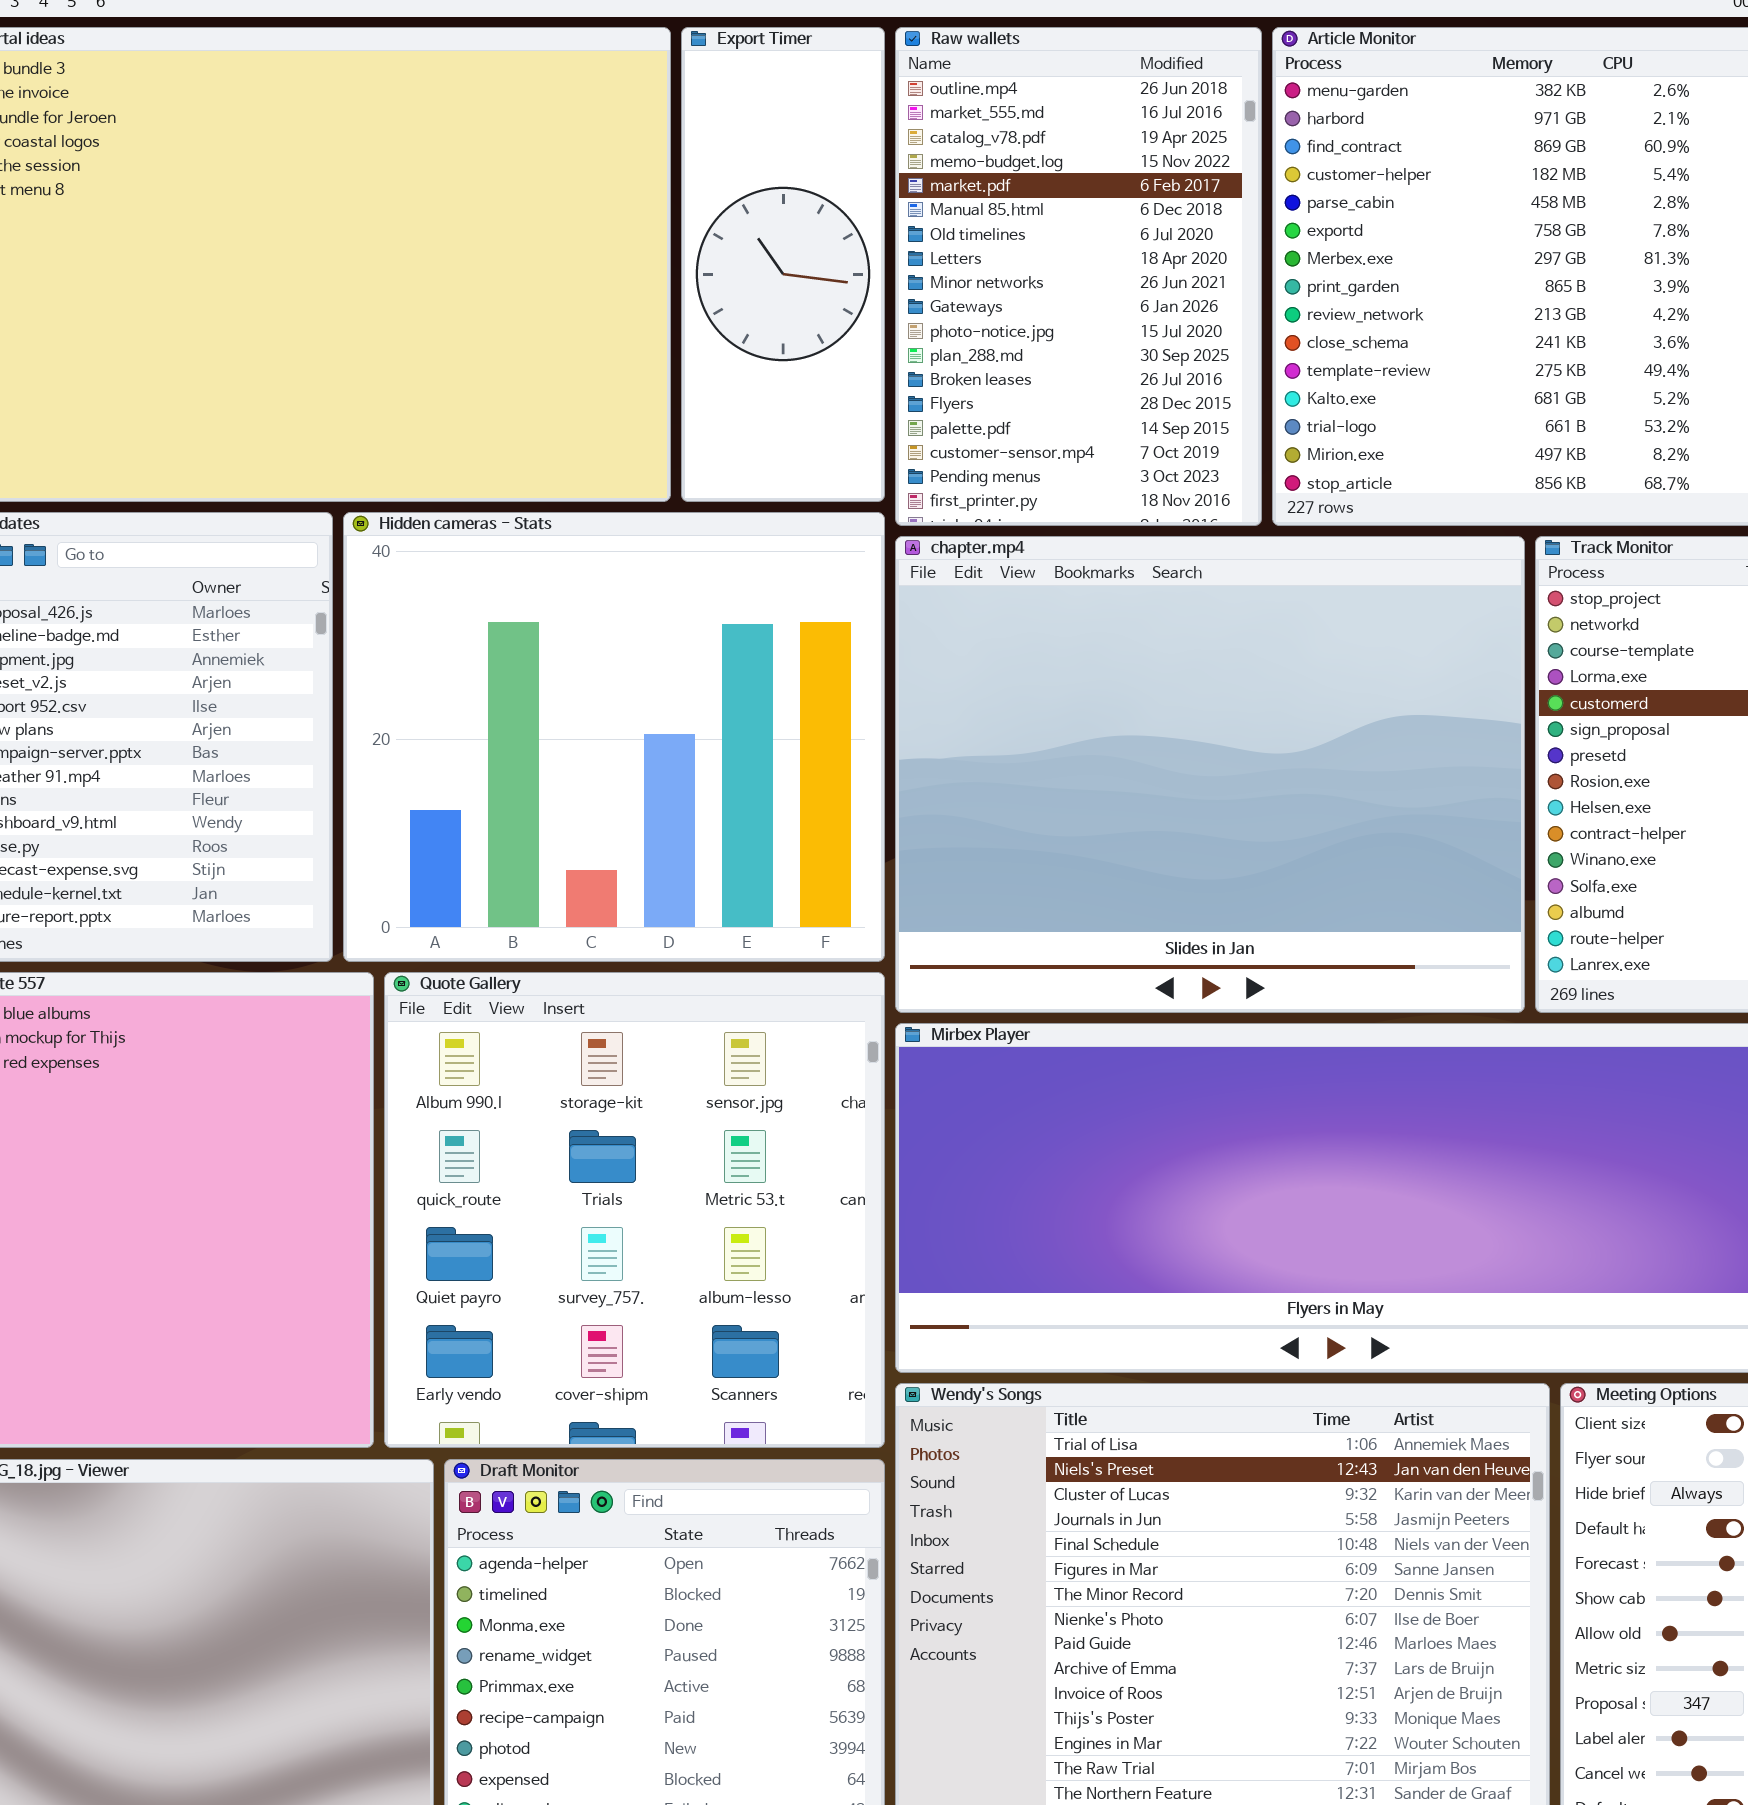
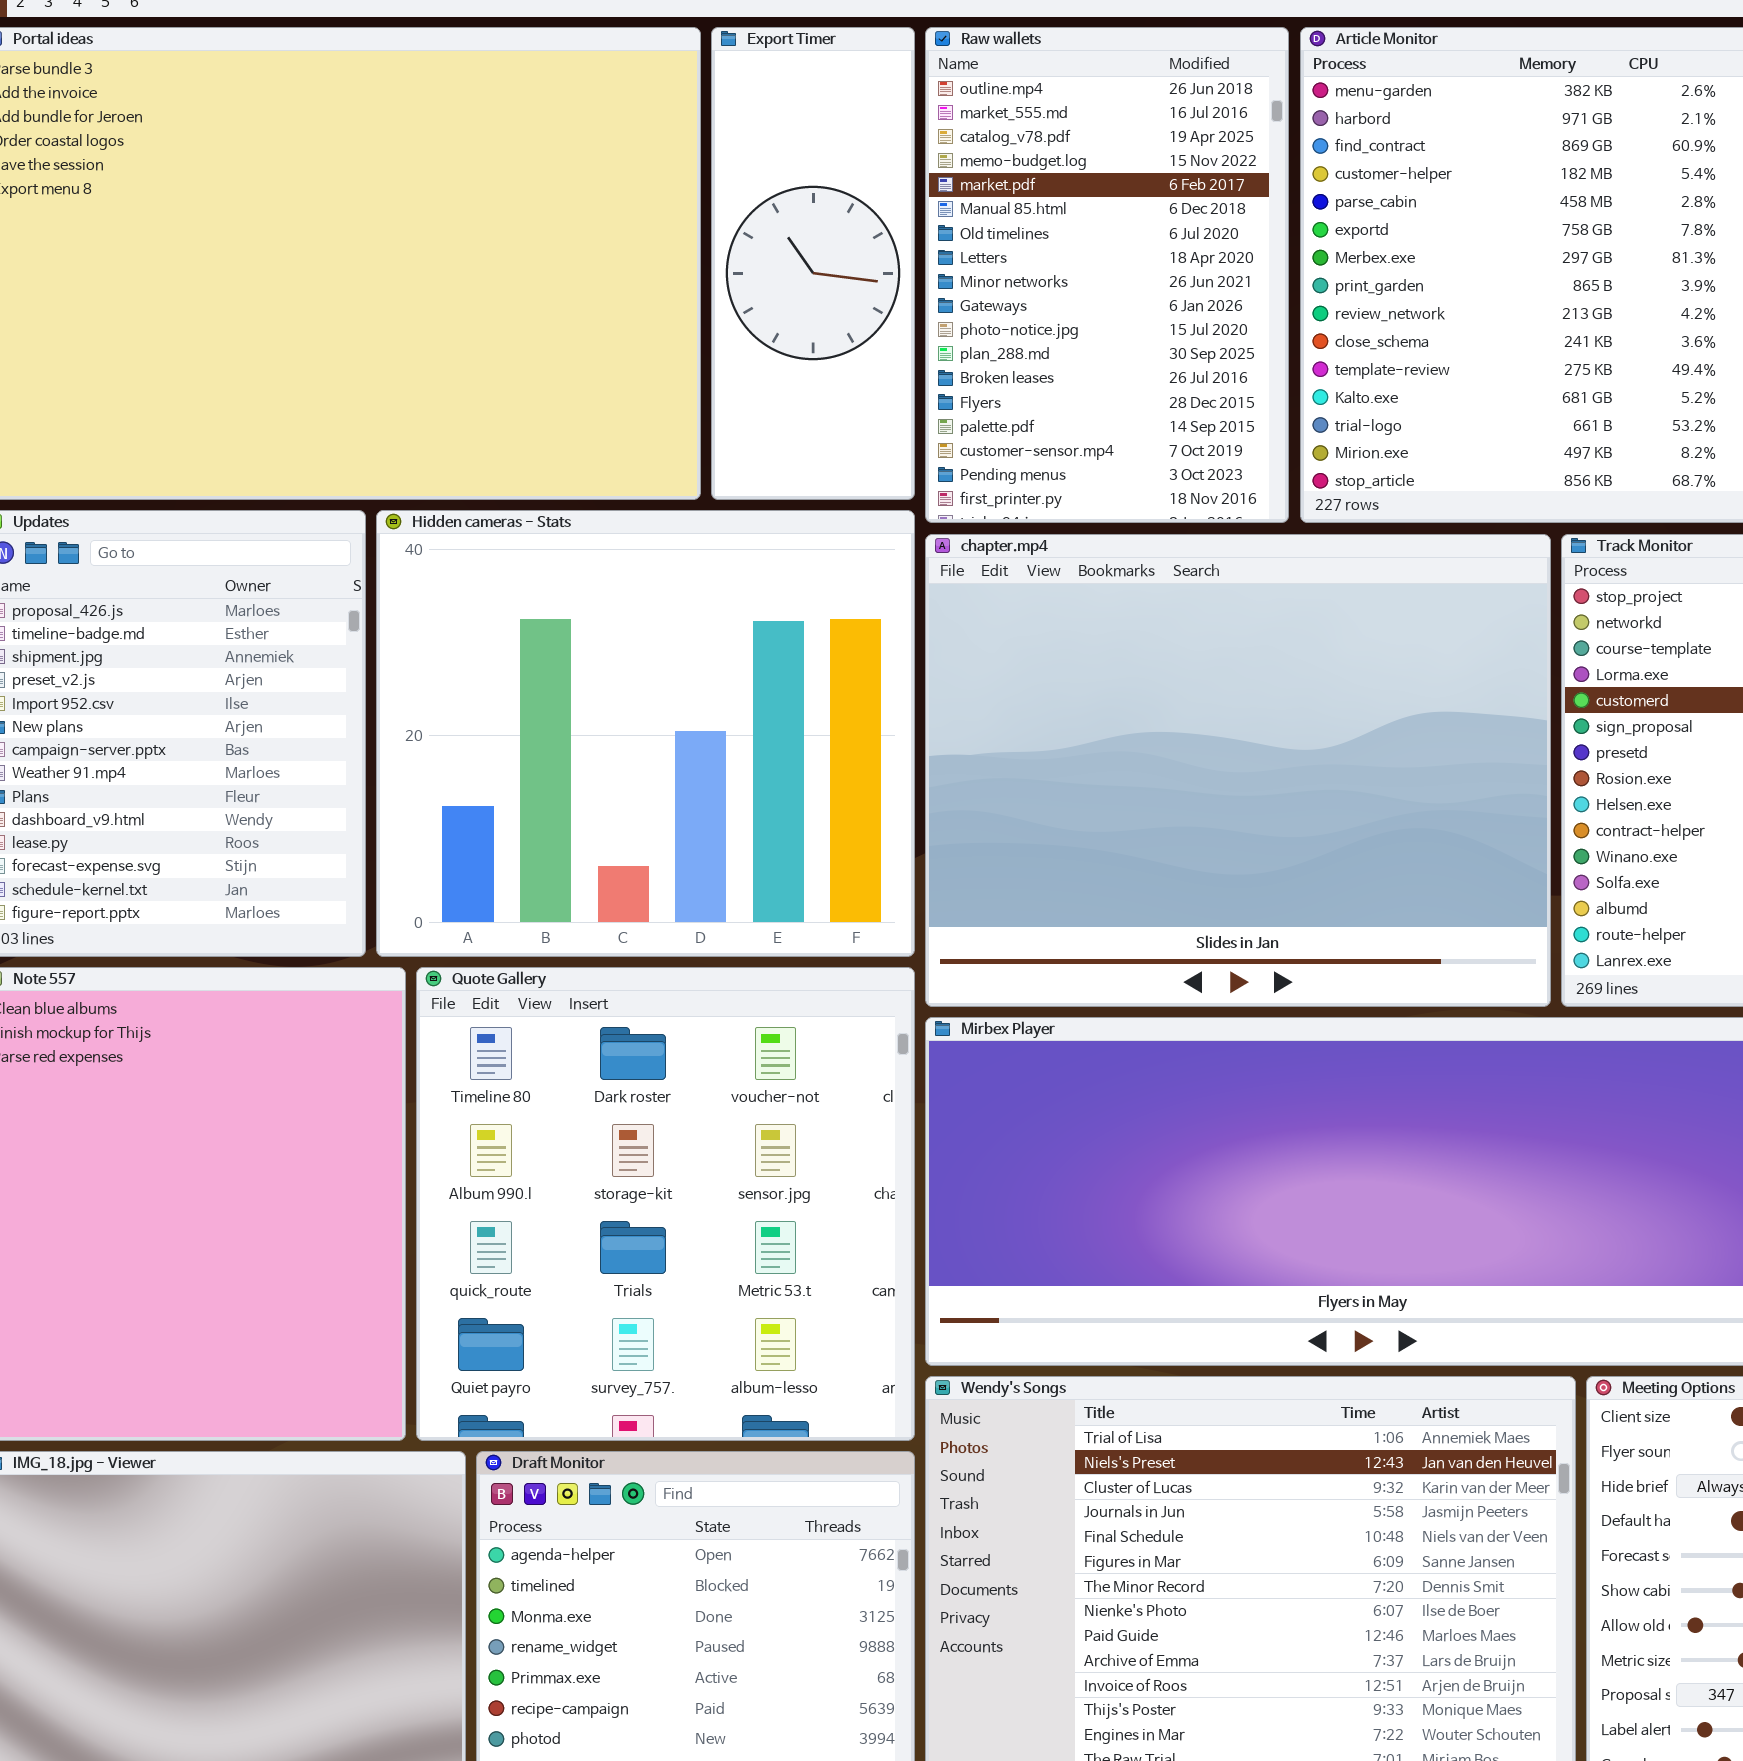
Quote Gallery: [384,972,885,1448] -> [416,967,915,1441], scrolled up 1 row

